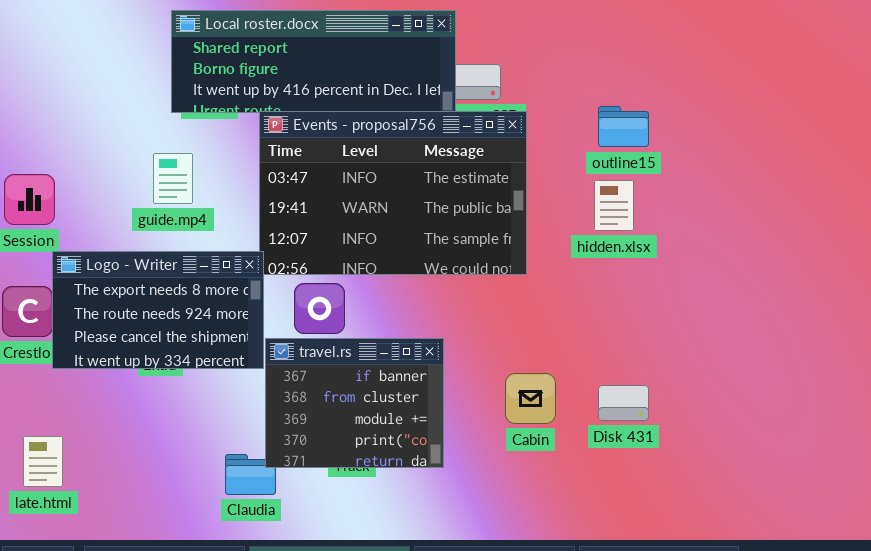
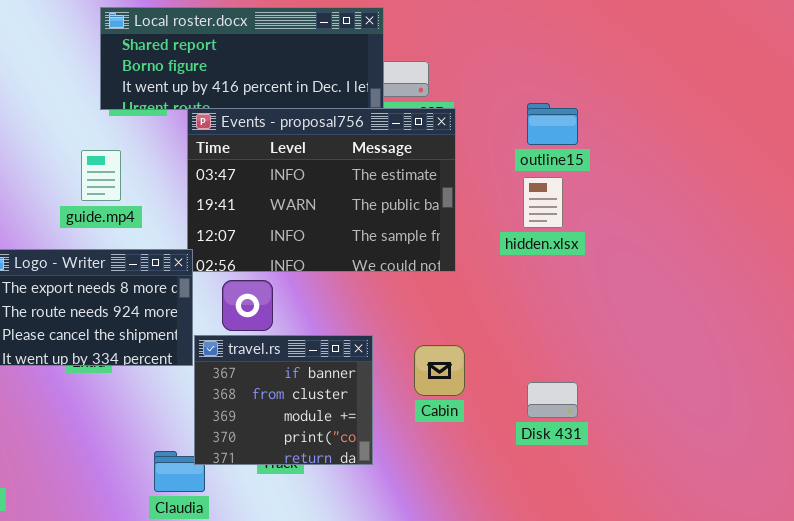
Cabin: [505,373,556,424] -> [414,345,465,396], moved

